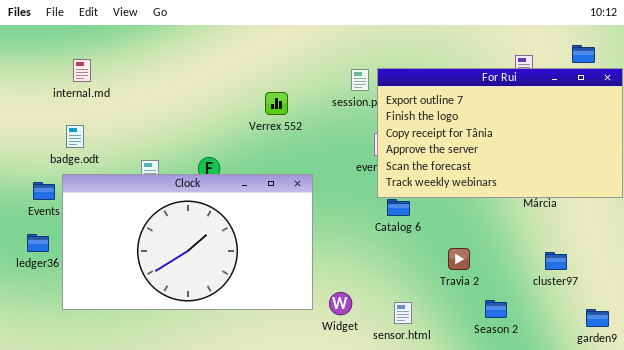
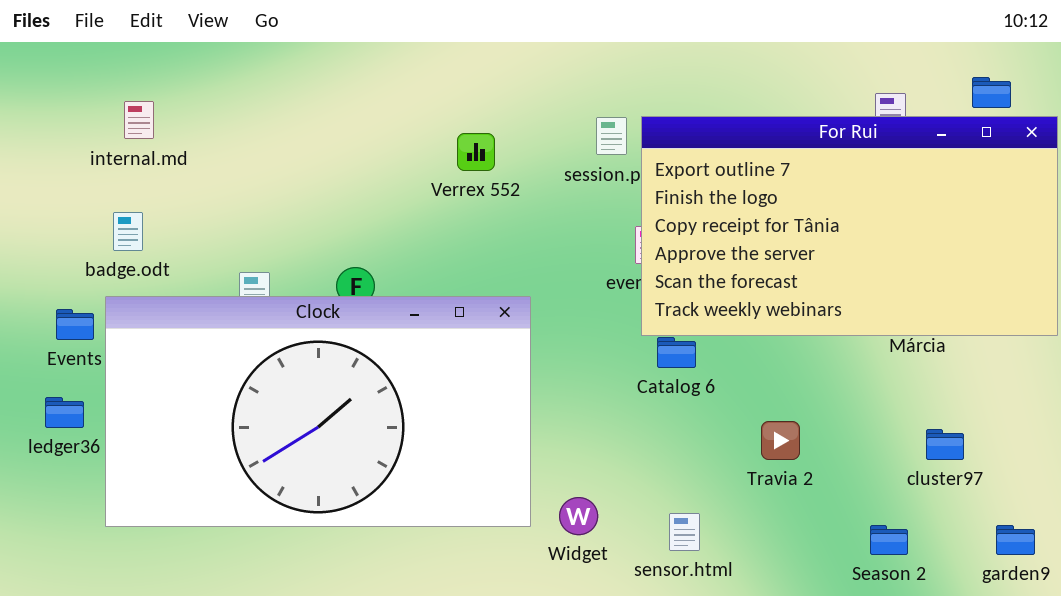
Verrex 552: [265,92,288,115] -> [457,133,495,171], moved
Season 2: [485,300,507,318] -> [870,525,908,555], moved

